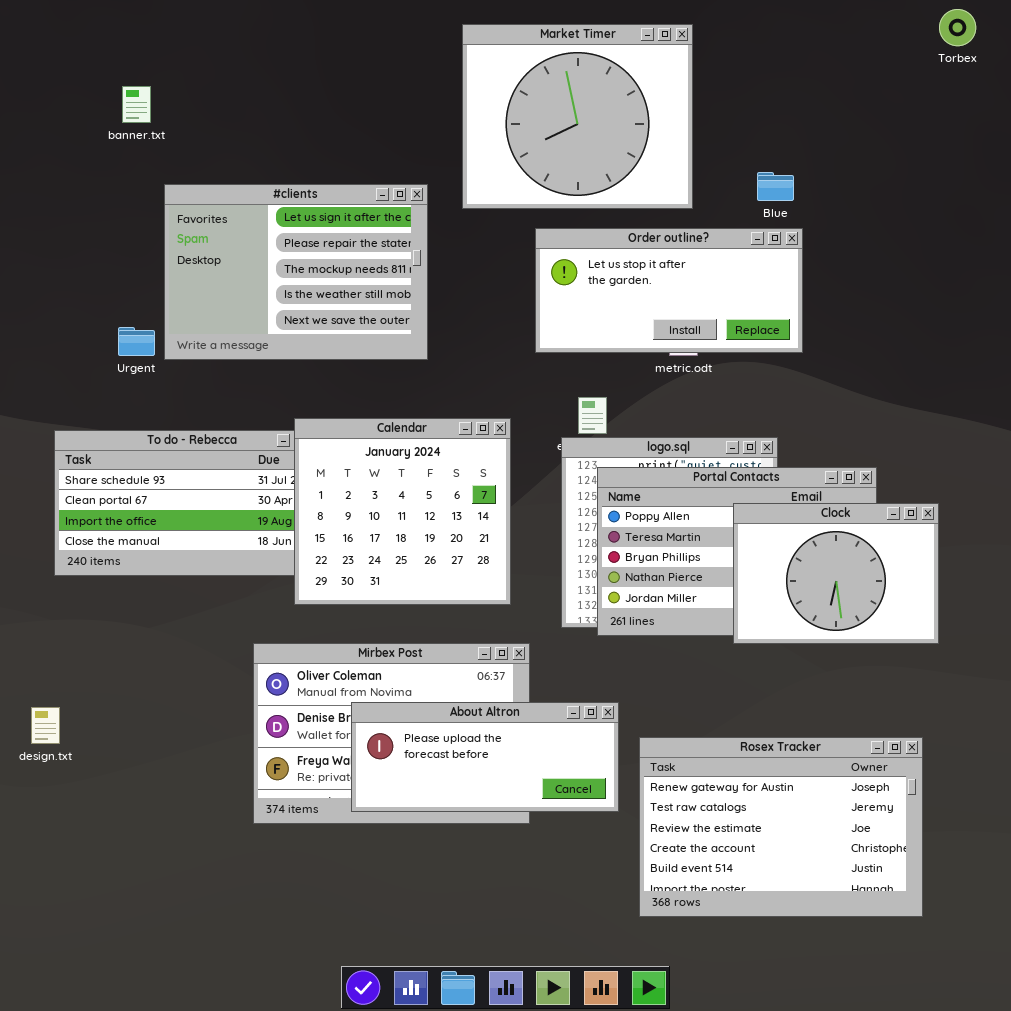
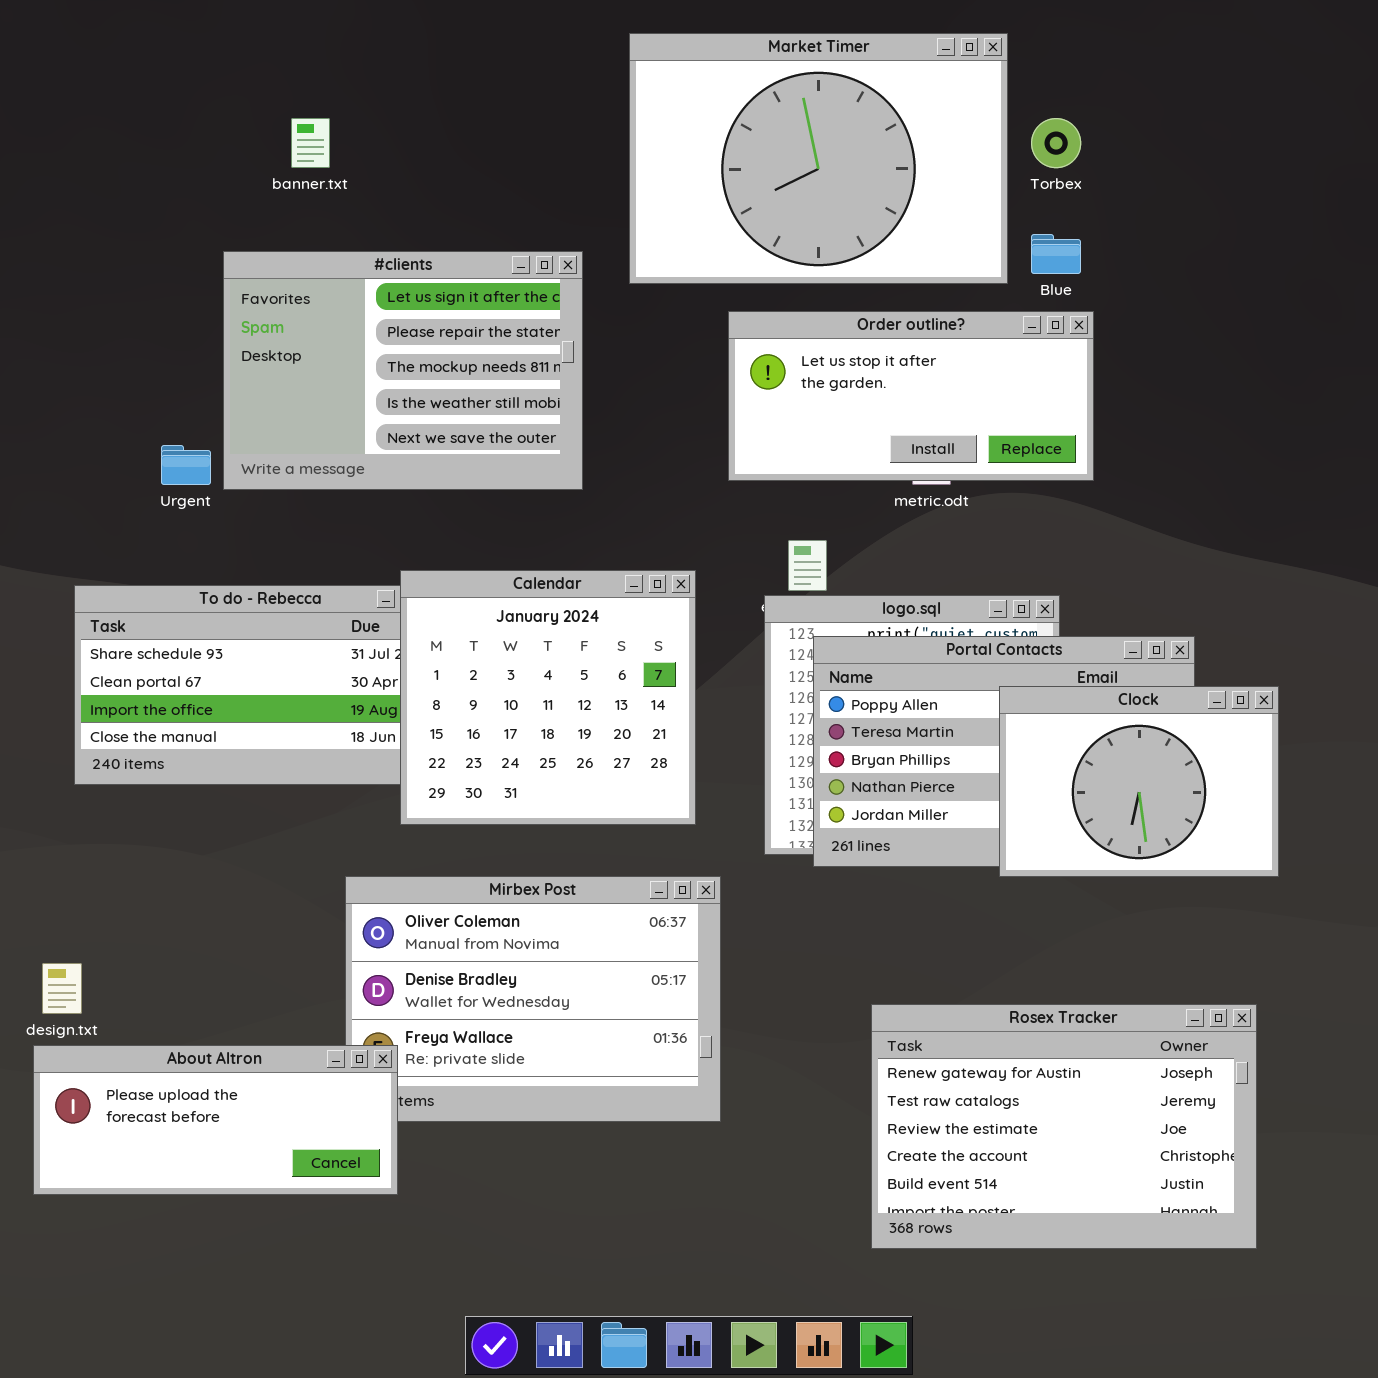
Torbex: [939,9,976,46] -> [1031,118,1081,168], moved
Market Timer: [462,24,693,209] -> [629,33,1008,284], resized
banner.txt: [122,86,151,123] -> [291,118,330,168], moved
About Altron: [351,702,619,812] -> [33,1045,398,1195], moved

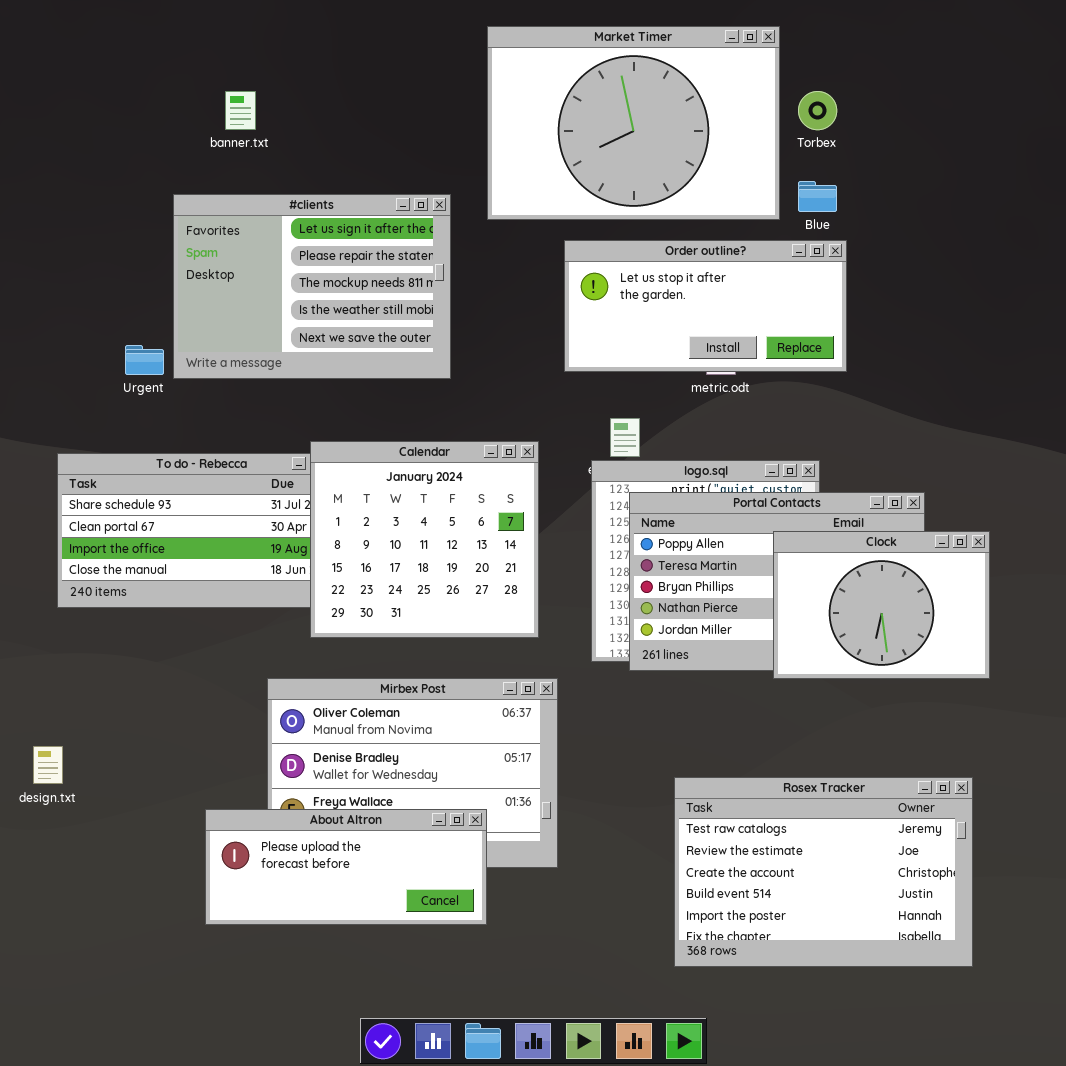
Rosex Tracker: [871,1004,1257,1249] -> [674,777,973,967], scrolled down 1 row
About Altron: [33,1045,398,1195] -> [205,809,487,925], moved

